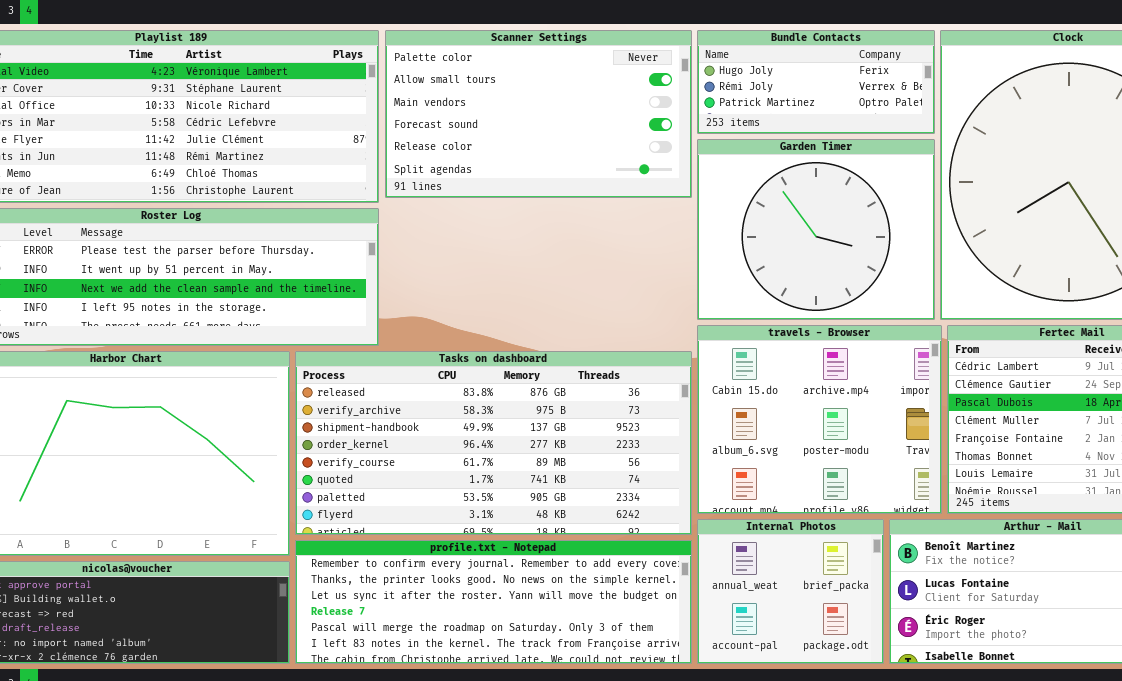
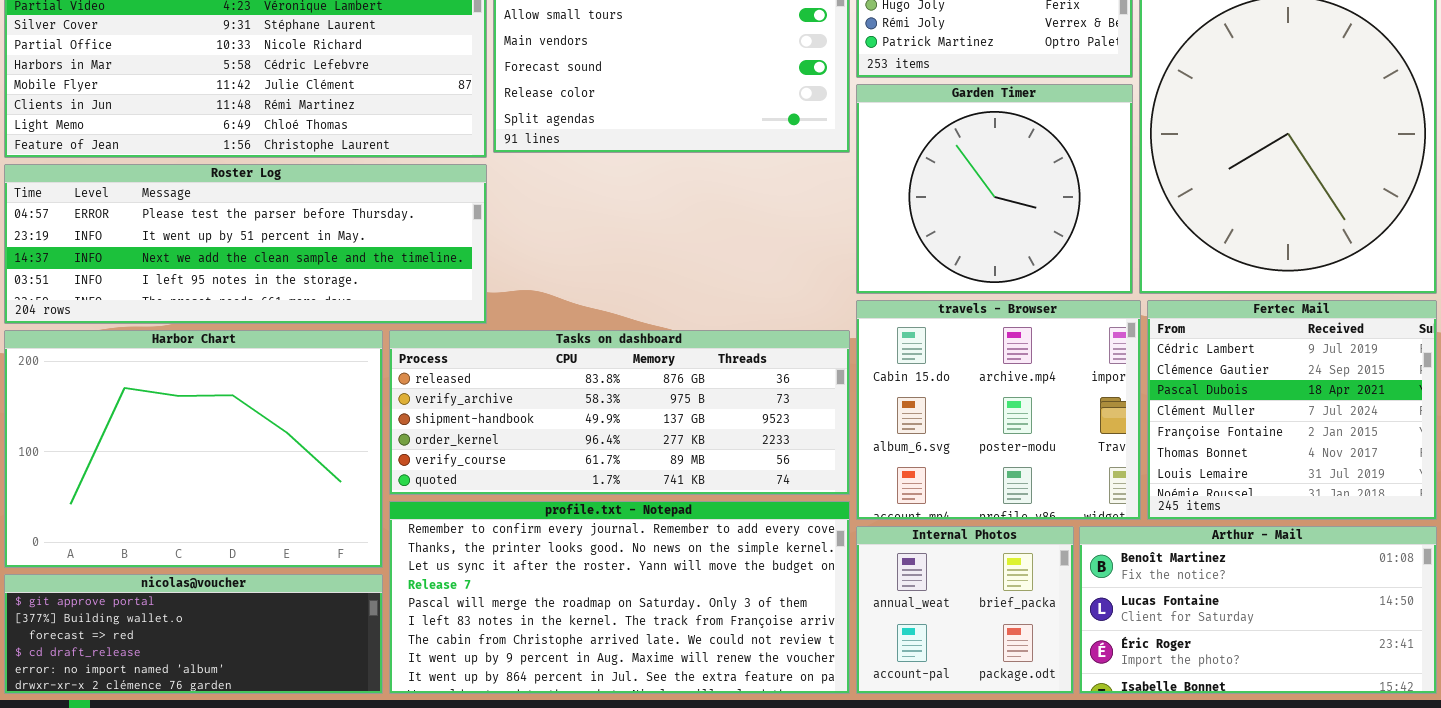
Tasks on dashboard: [295,351,692,535] -> [389,330,850,495], resized
profile.txt - Notepad: [295,540,692,664] -> [389,501,850,694], resized

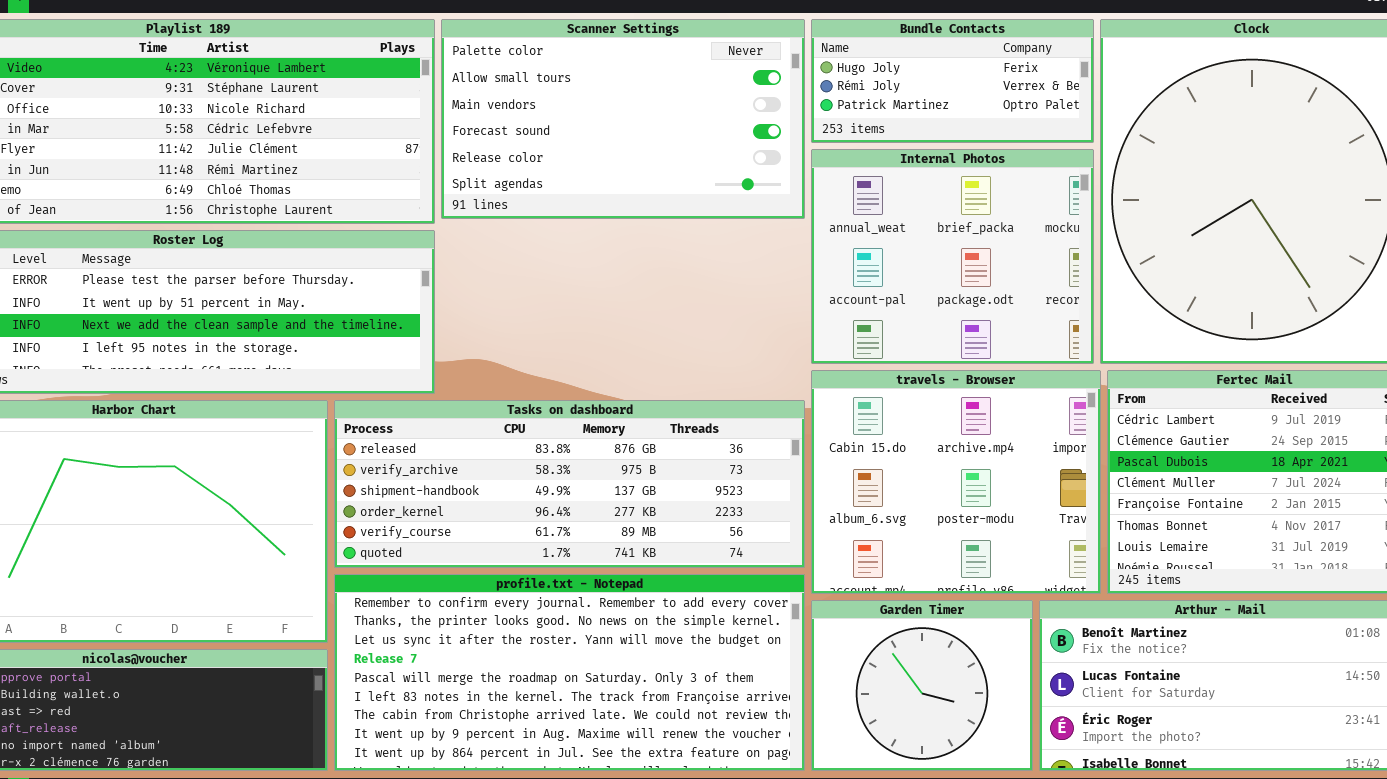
Garden Timer: [856,84,1133,294] -> [811,600,1033,771], moved, resized
Internal Photos: [856,526,1074,694] -> [811,149,1094,364], moved, resized

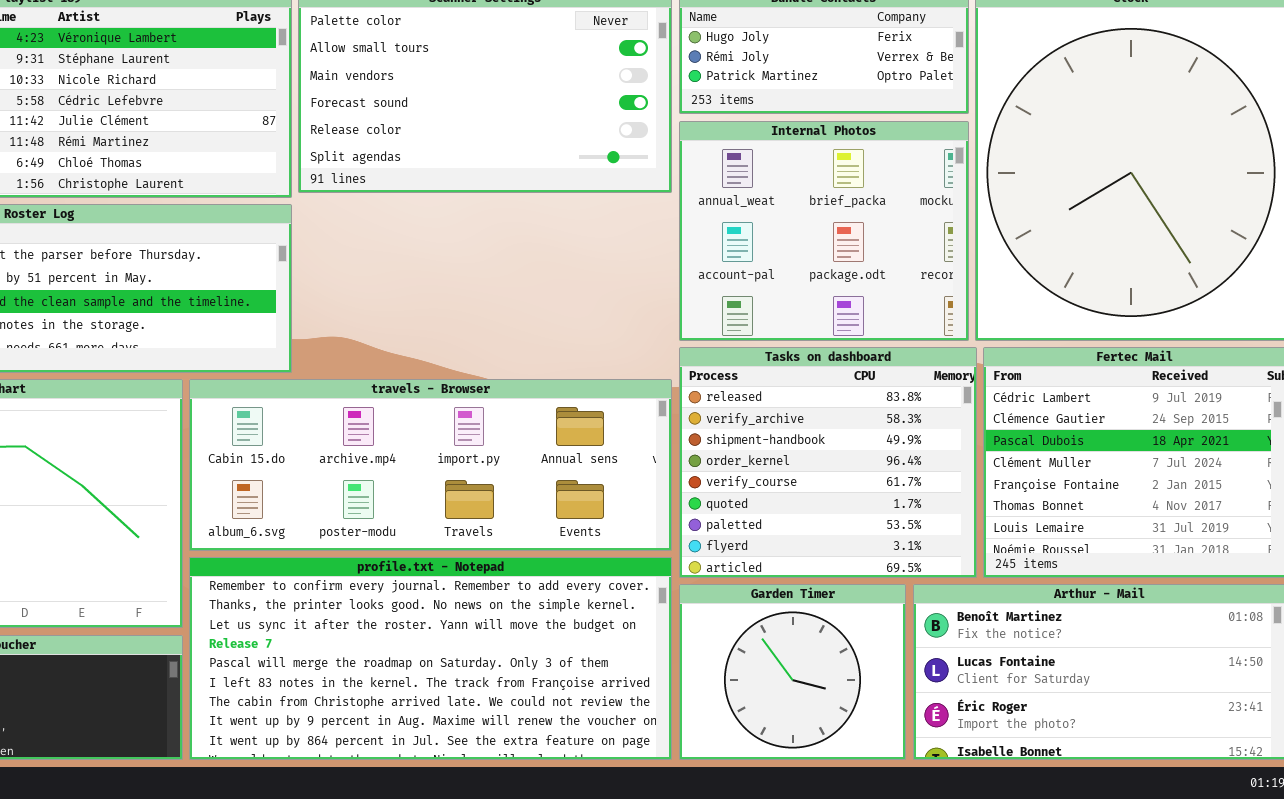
travels - Browser: [811,370,1101,594] -> [189,379,672,551], moved, resized
Tasks on dashboard: [334,400,805,568] -> [679,347,977,578], moved, resized

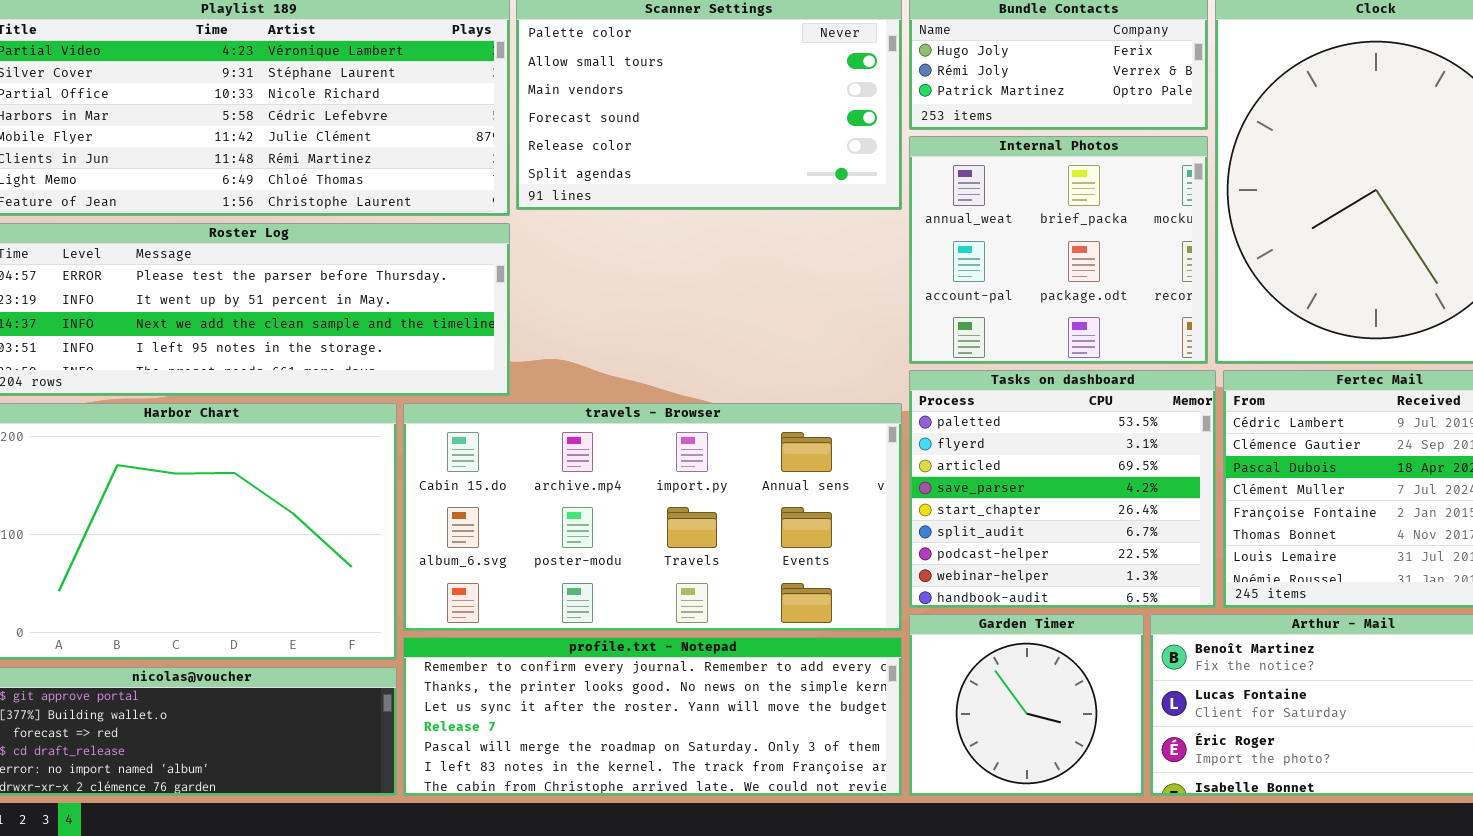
Tasks on dashboard: [679,347,977,578] -> [909,370,1216,608], scrolled down 6 rows
travels - Browser: [189,379,672,551] -> [403,403,902,631], resized
profile.txt - Notepad: [189,557,672,760] -> [403,637,902,796], resized

